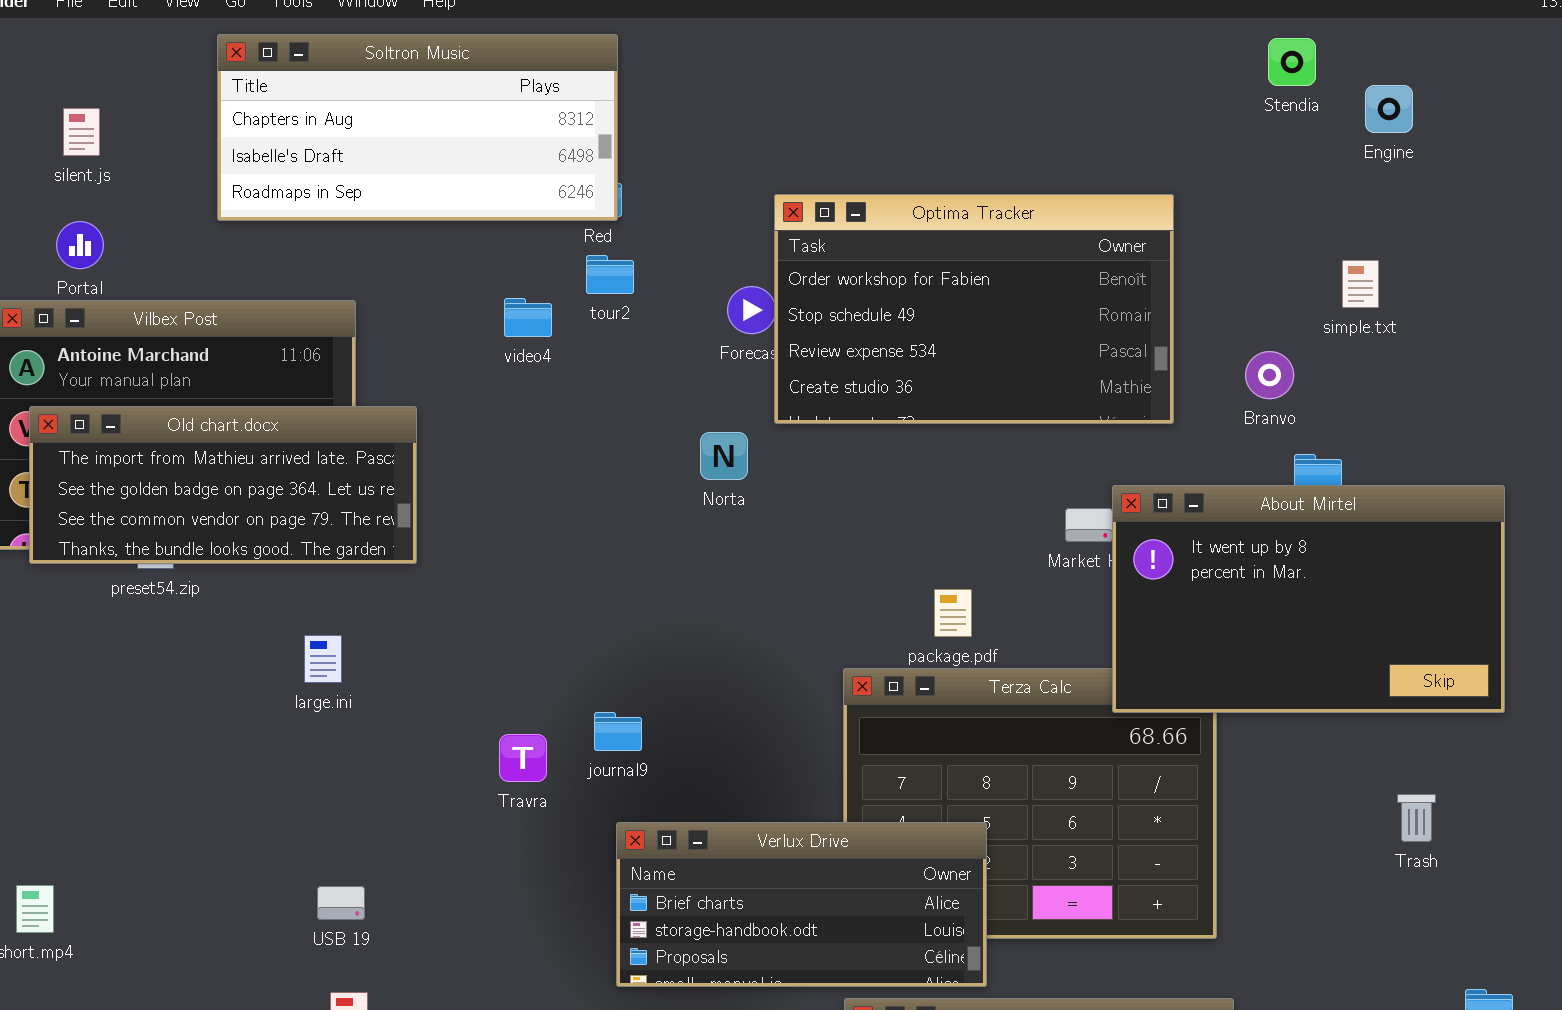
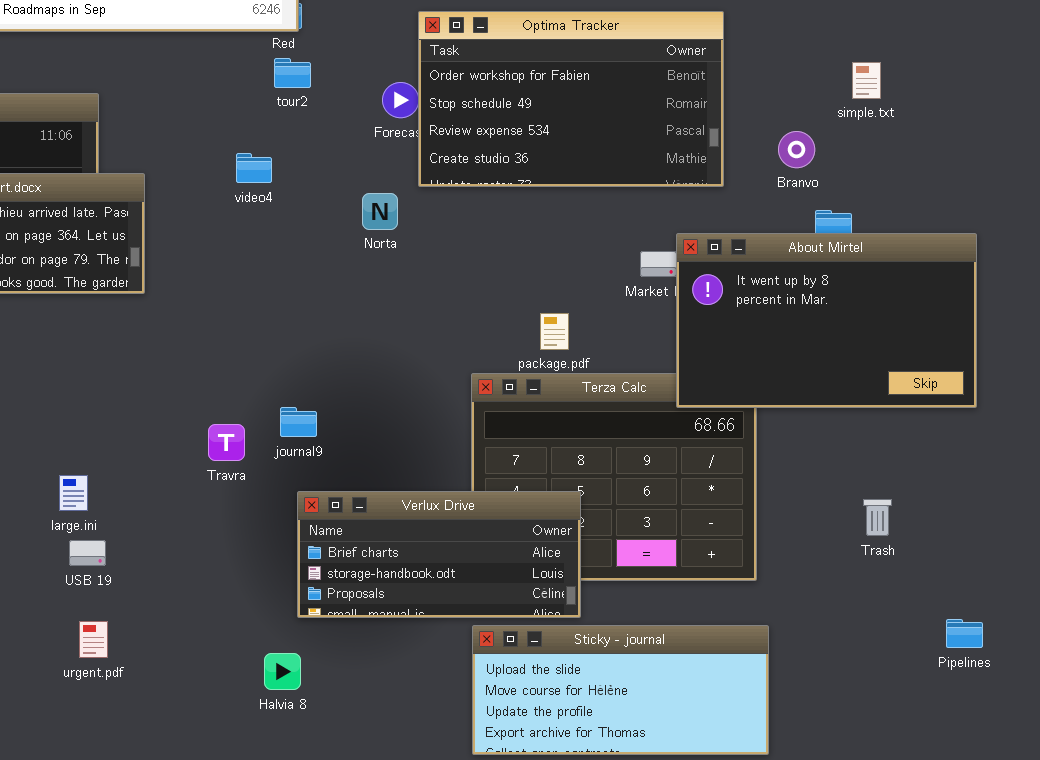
video4: [504,298,552,337] -> [236,153,272,183], moved
large.ini: [304,635,342,683] -> [59,475,88,511], moved
Trash: [1397,794,1436,842] -> [863,499,892,536], moved

